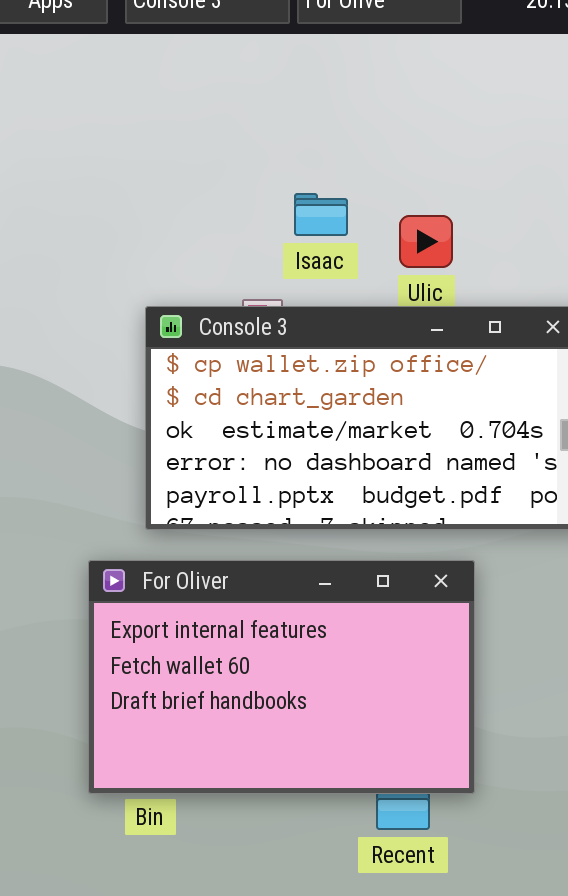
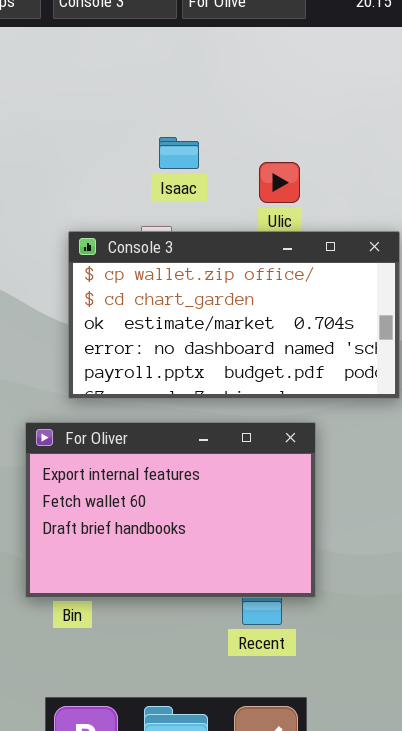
Isaac: [294,193,348,236] -> [159,137,199,169], moved

